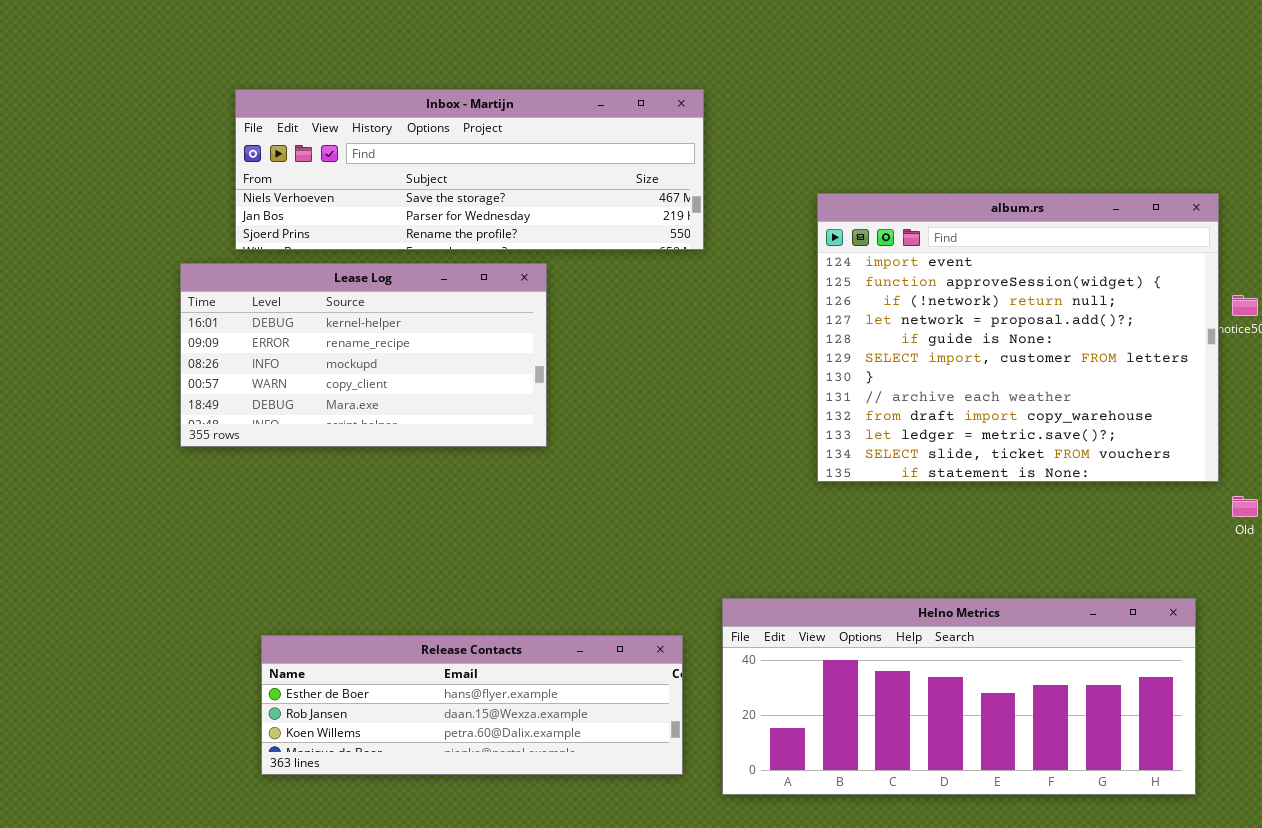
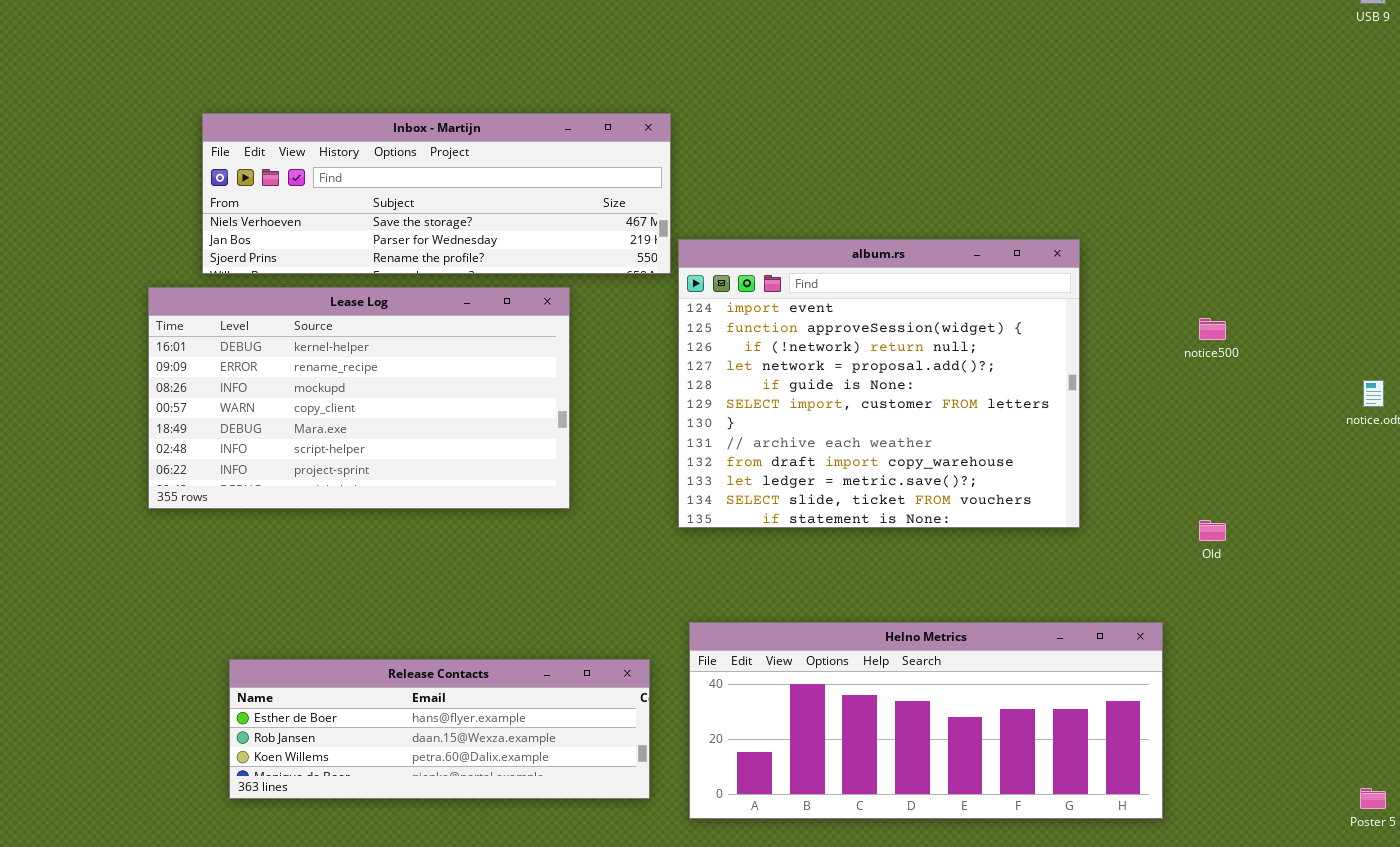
album.rs: [817,193,1219,482] -> [678,239,1080,528], moved
Lease Log: [180,263,547,447] -> [148,287,570,509], resized

